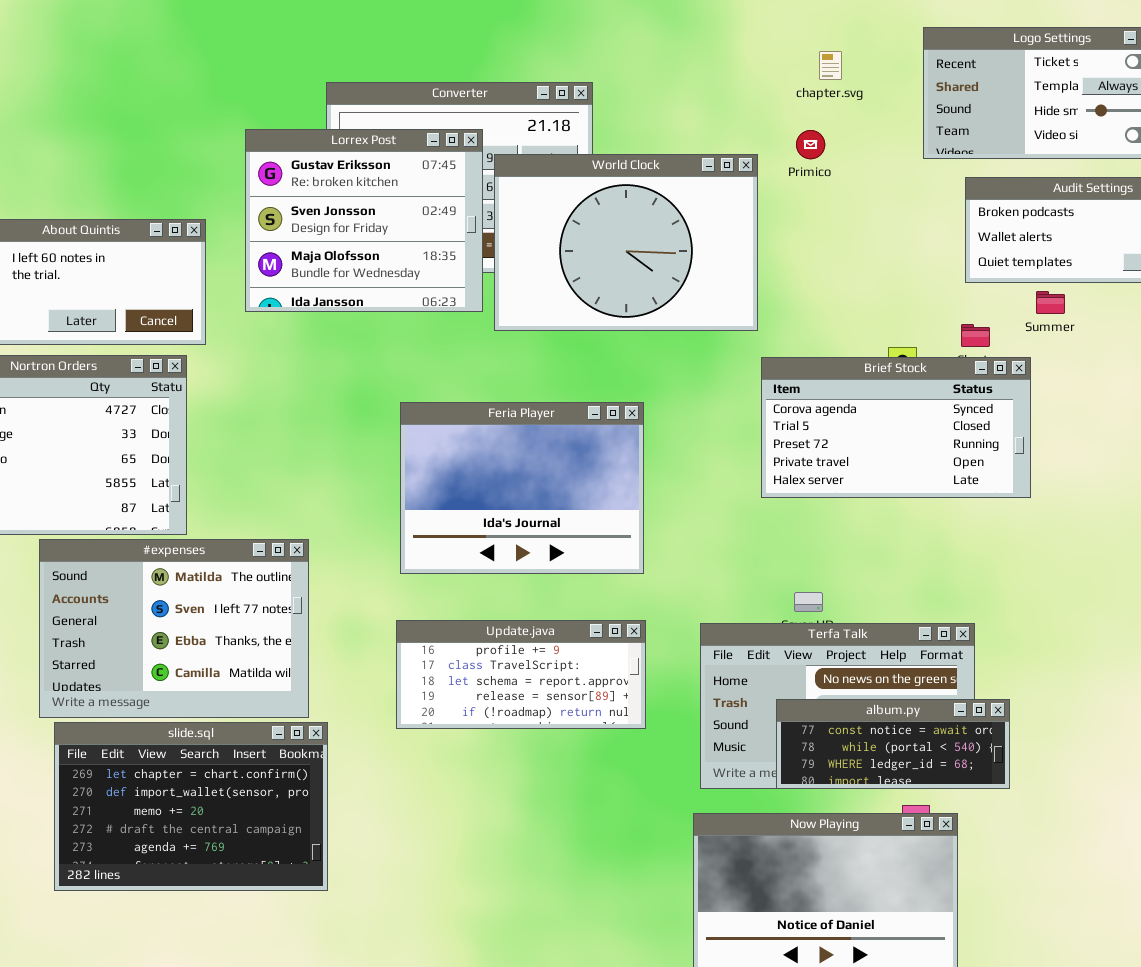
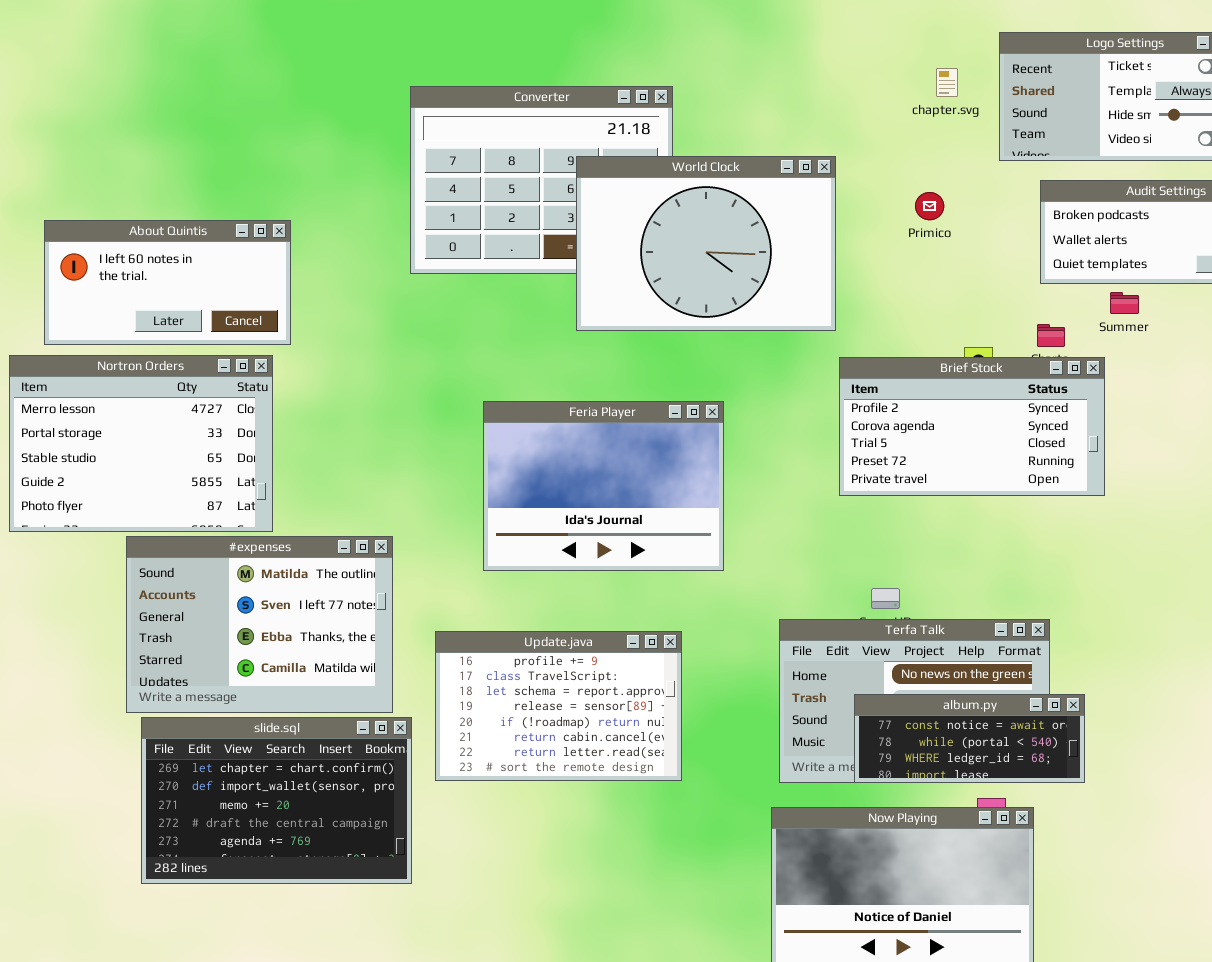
chapter.svg: [819,51,842,80] -> [936,68,958,97], moved
Lorrex Post: [245,129,483,312] -> none, closed
Primico: [796,130,825,159] -> [915,192,944,220], moved
Brief Stock: [761,357,1031,498] -> [839,357,1105,496], scrolled up 1 row
Update.java: [396,620,646,729] -> [435,631,682,781], moved, resized

